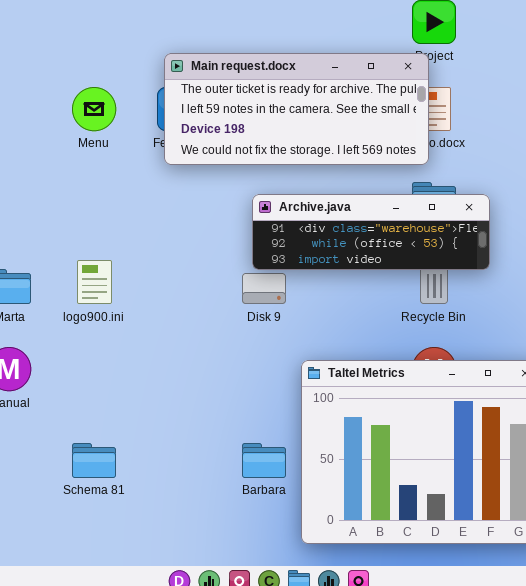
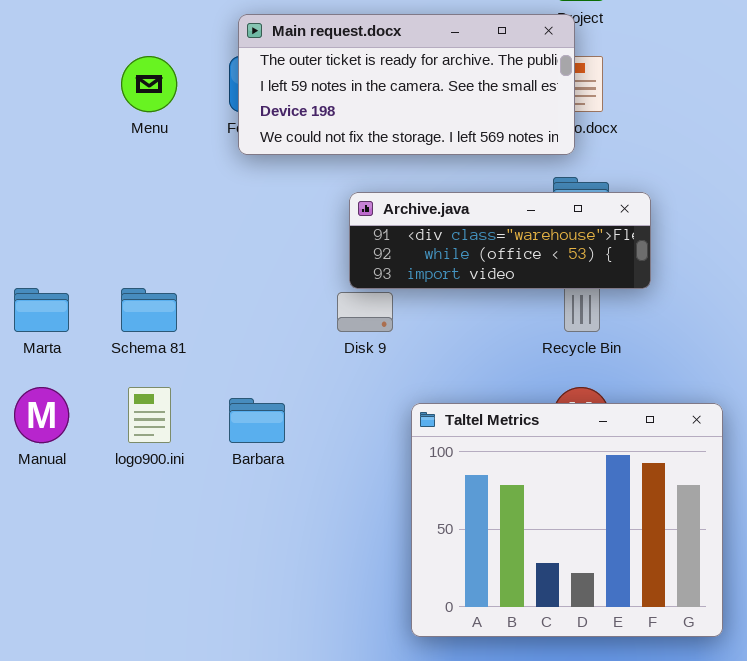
logo900.ini: [77,260,112,304] -> [128,387,171,443], moved
Schema 81: [72,443,116,478] -> [121,288,177,332], moved
Barbara: [242,443,286,478] -> [229,398,285,443], moved

